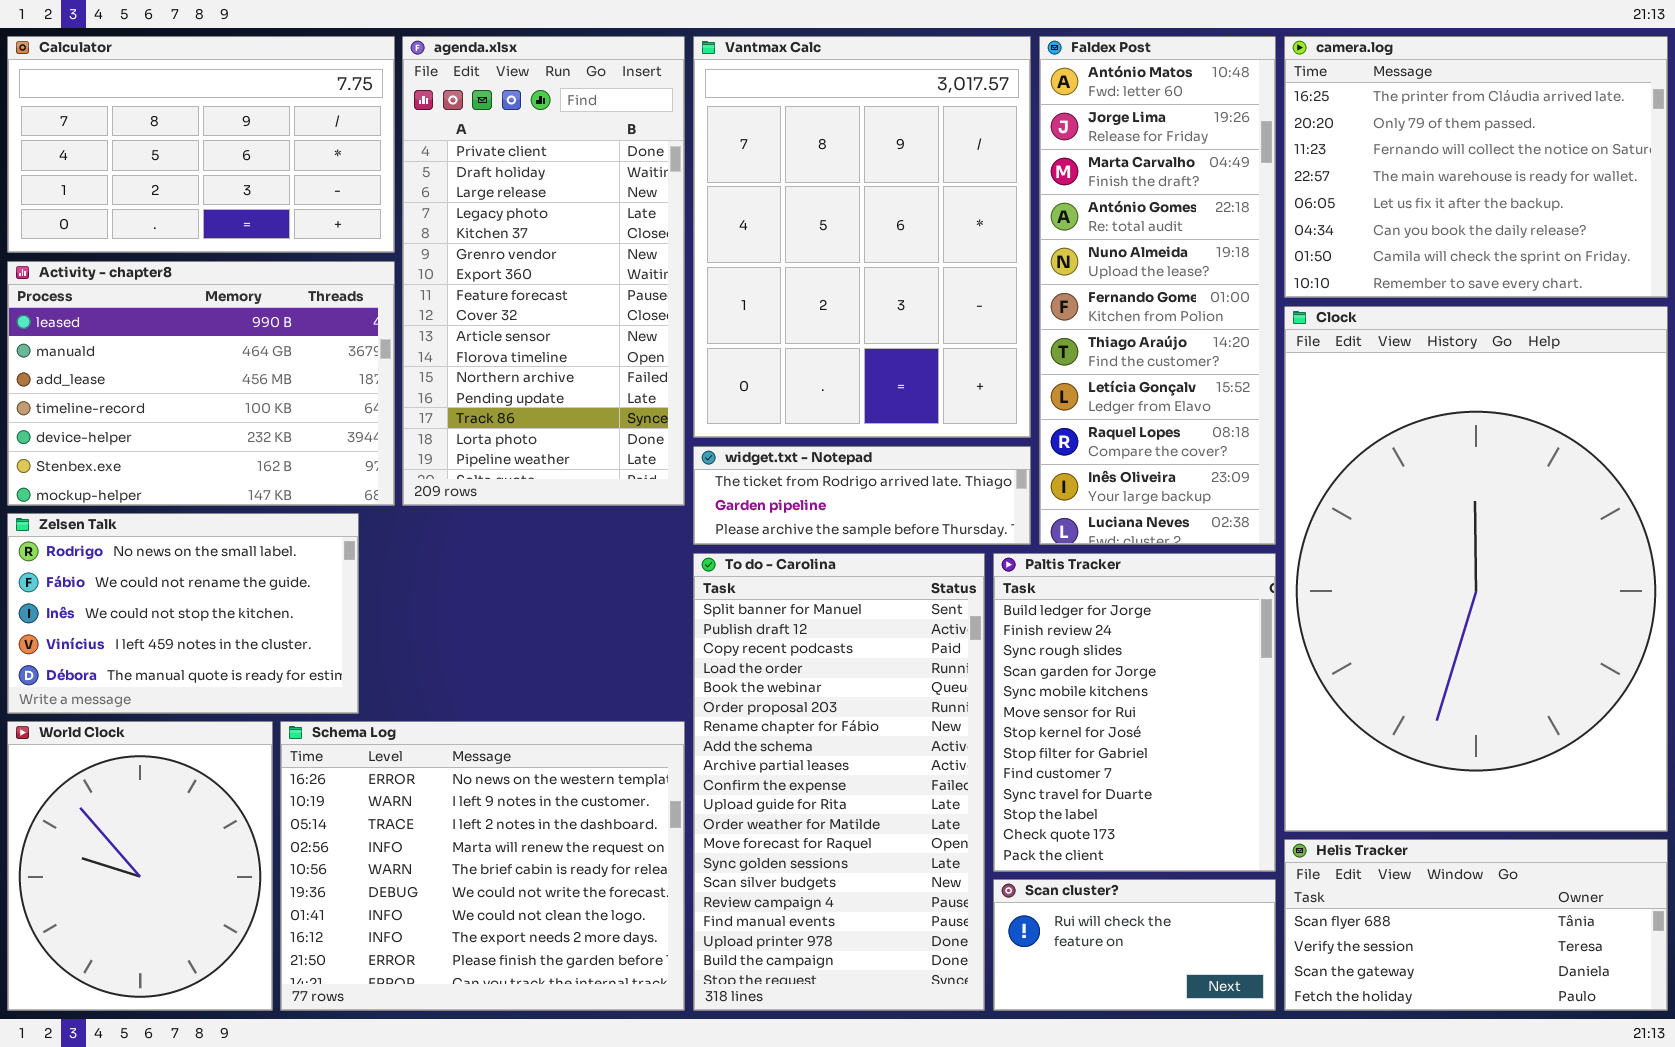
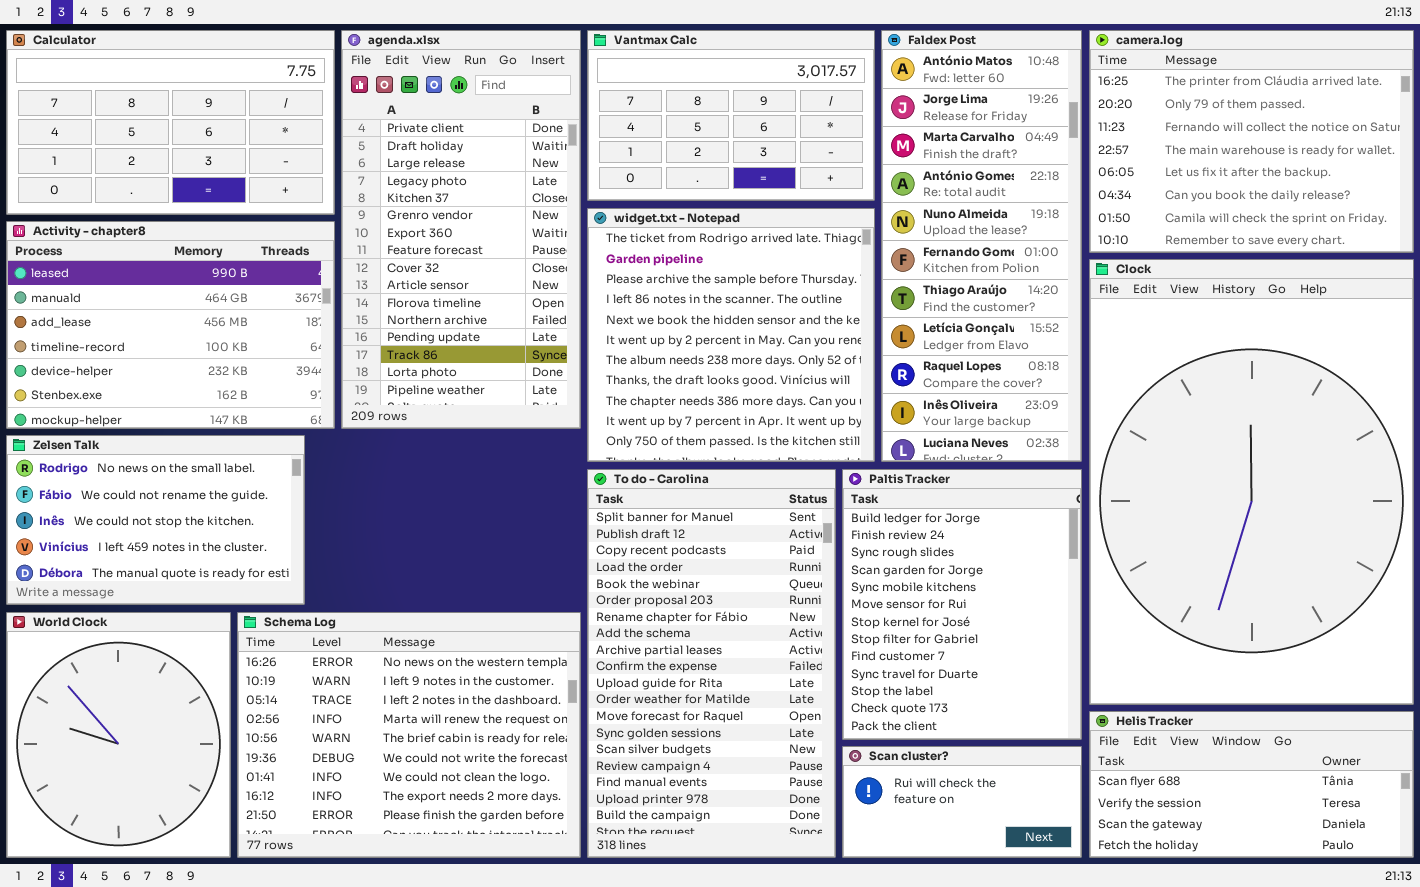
Vantmax Calc: [693,36,1031,438] -> [587,30,875,201], resized
widget.txt - Notepad: [693,446,1031,545] -> [587,208,875,462], resized

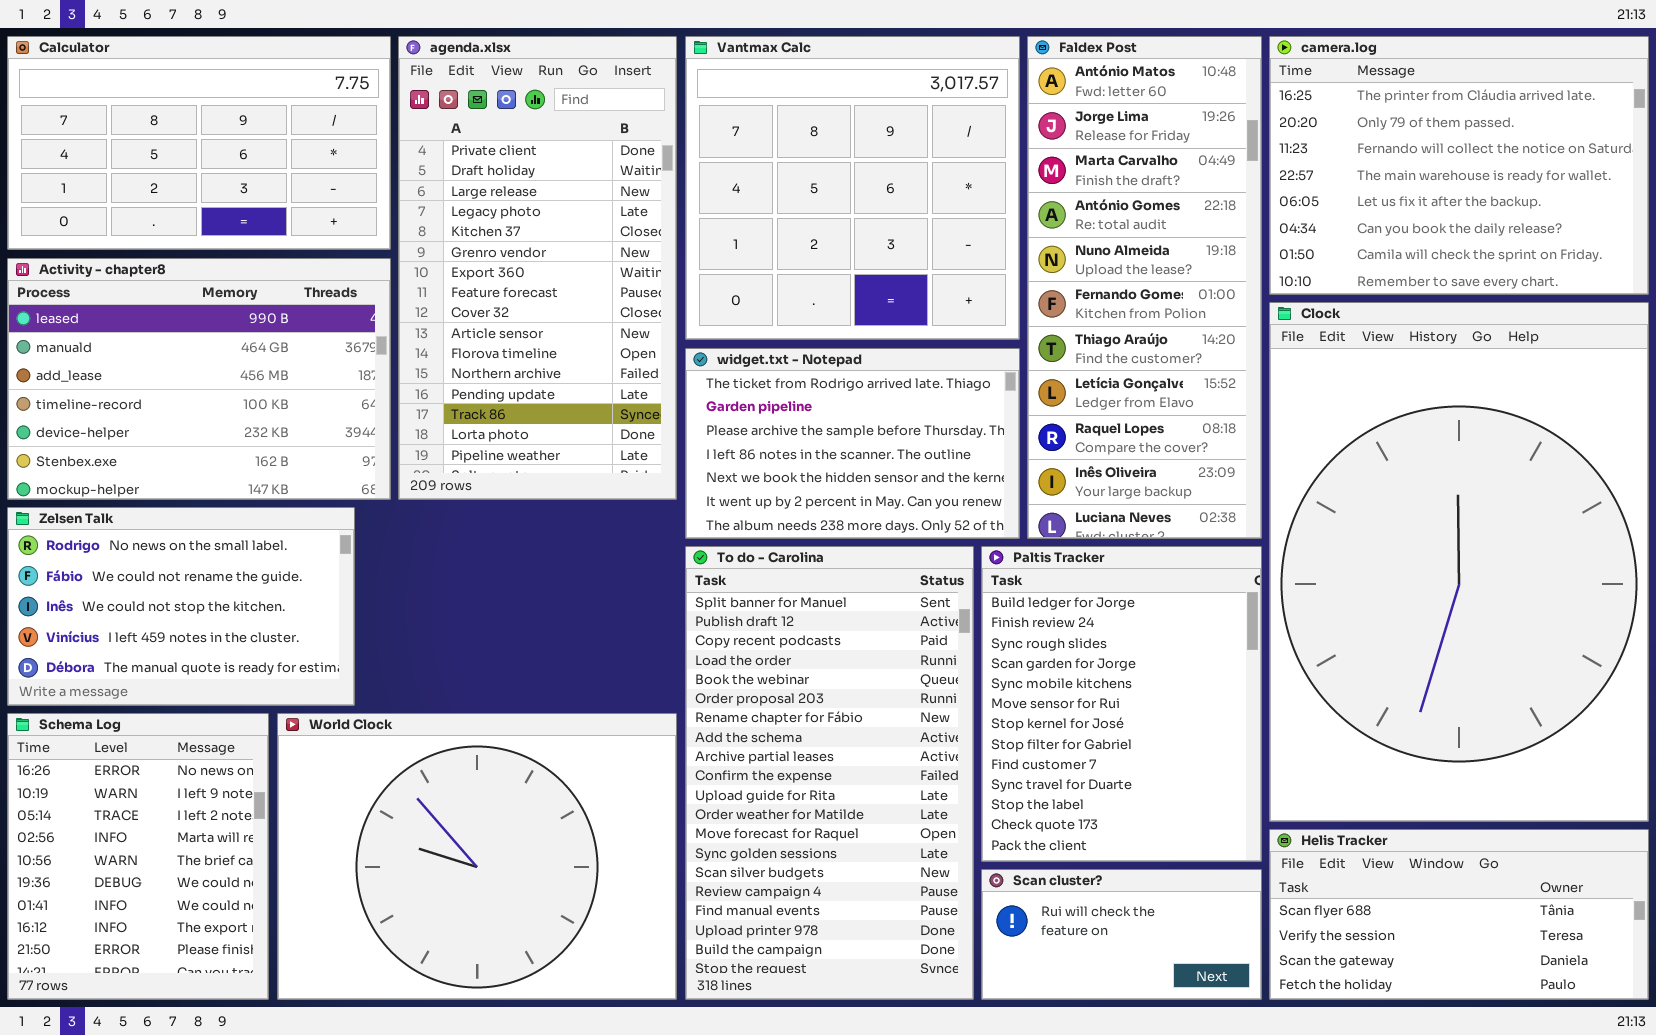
Vantmax Calc: [587,30,875,201] -> [685,36,1020,340], resized
widget.txt - Notepad: [587,208,875,462] -> [685,348,1020,539], resized
World Clock: [6,612,231,858] -> [277,713,677,1000], moved, resized
Schema Log: [237,612,581,858] -> [7,713,269,1000], moved, resized

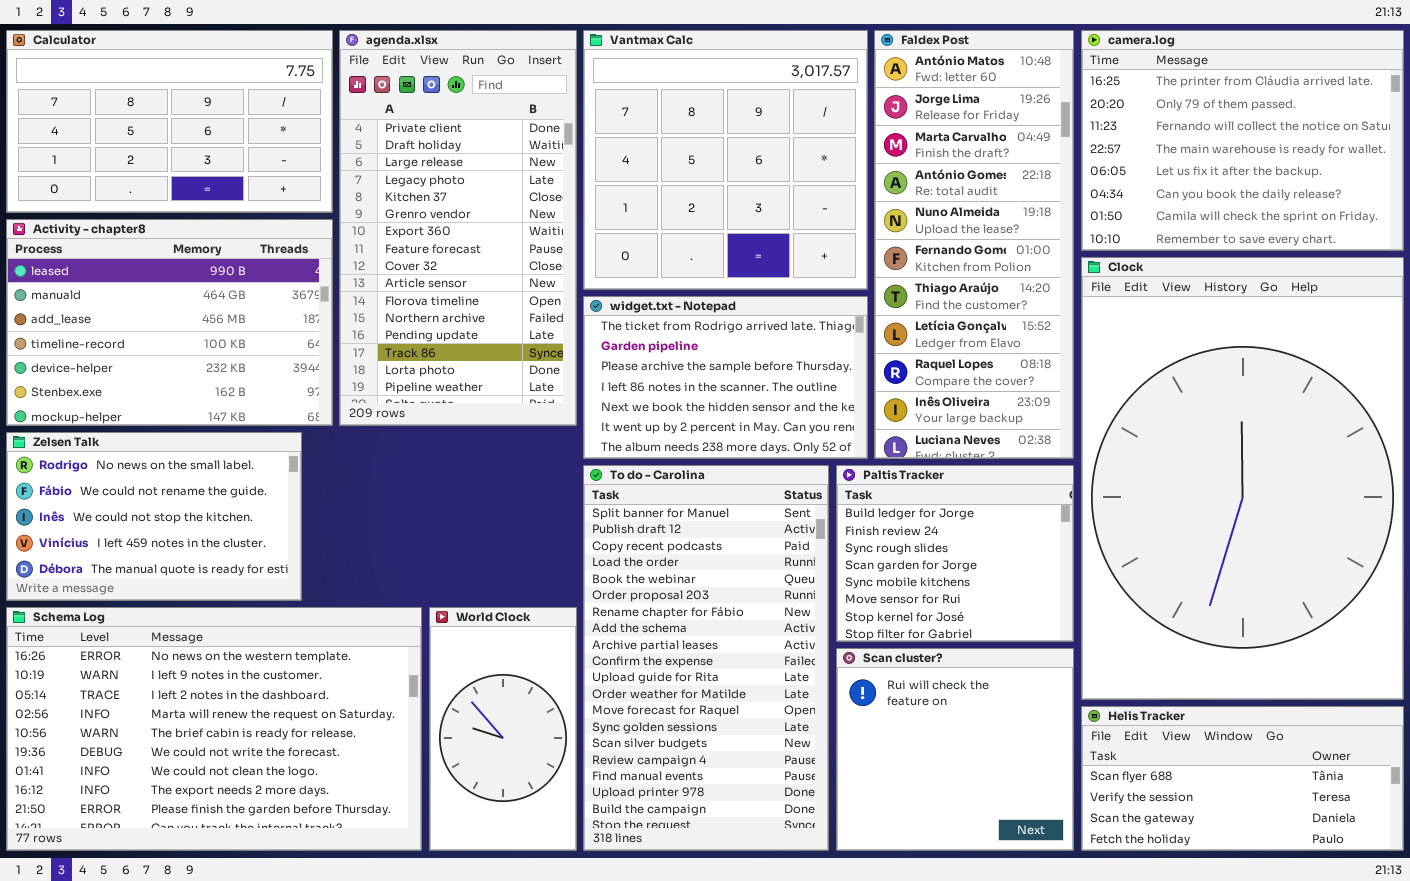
Paltis Tracker: [981,546,1262,862] -> [836,465,1074,642], resized
Schema Log: [7,713,269,1000] -> [6,607,422,851], resized
World Clock: [277,713,677,1000] -> [429,607,577,851], resized
Scan cluster?: [981,869,1262,1000] -> [836,648,1074,851], resized

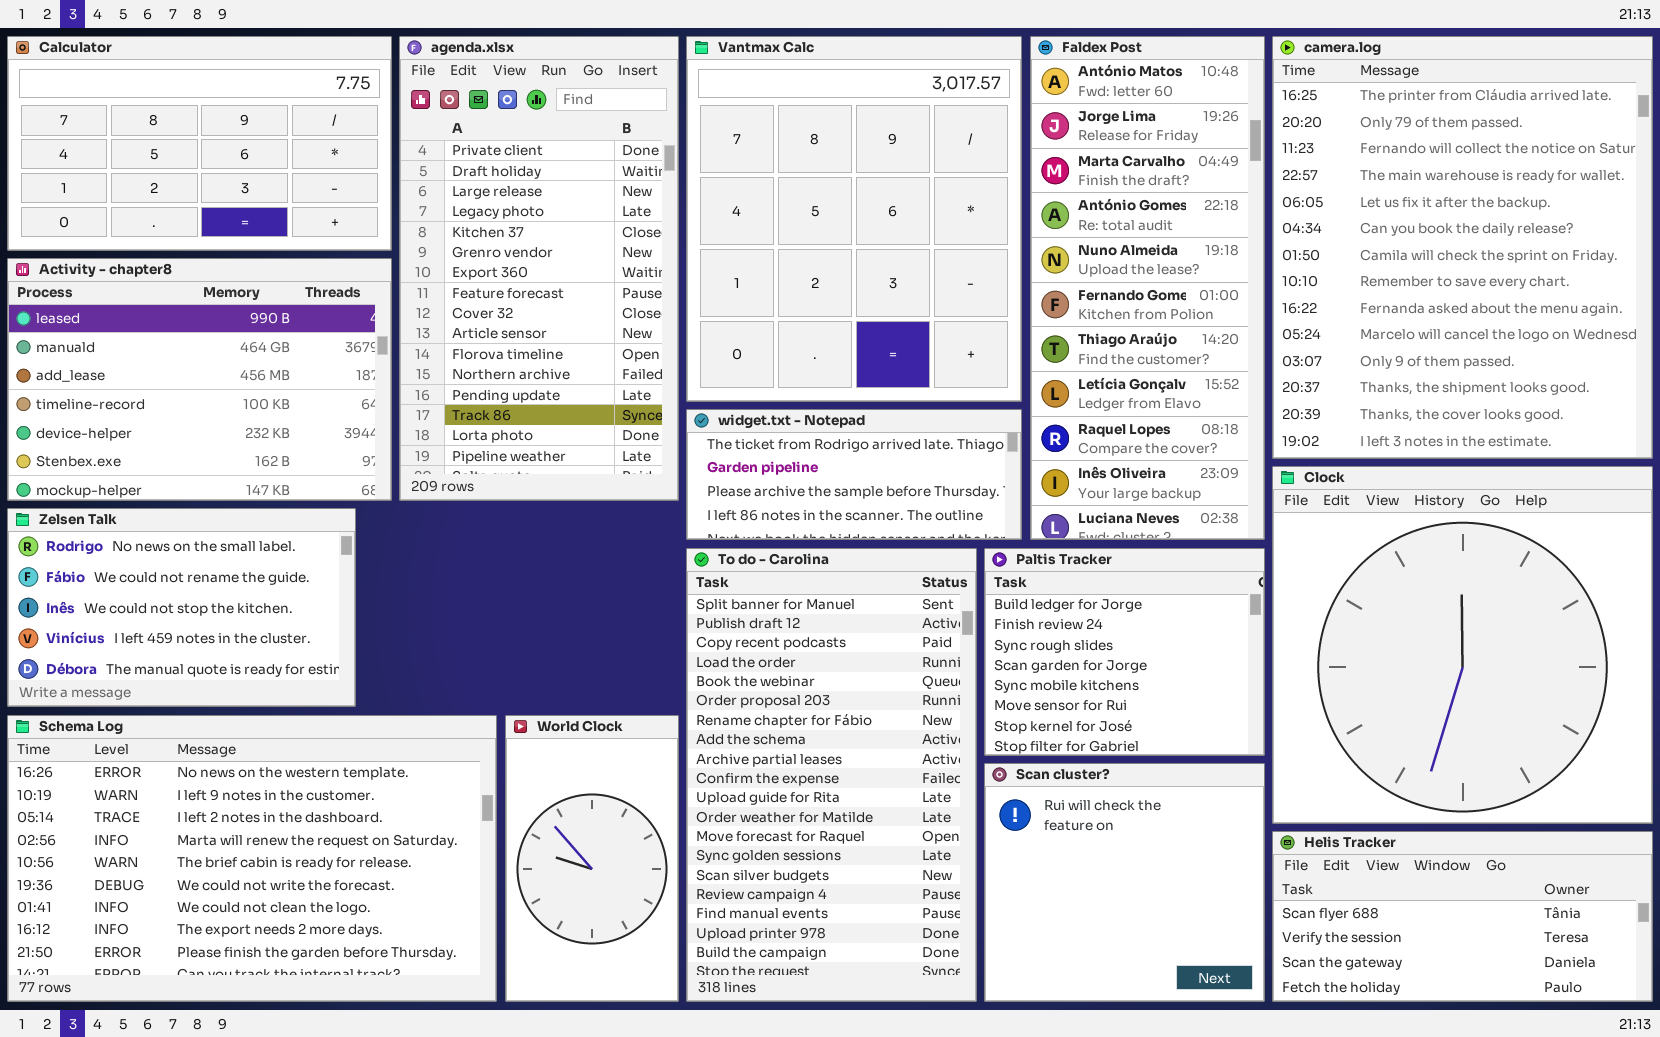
Vantmax Calc: [583,30,868,290] -> [686,36,1022,402], resized
camera.log: [1081,30,1404,251] -> [1272,36,1653,459], resized
Clock: [1081,257,1404,700] -> [1272,466,1653,824], resized
widget.txt - Notepad: [583,296,868,459] -> [686,409,1022,540], resized

